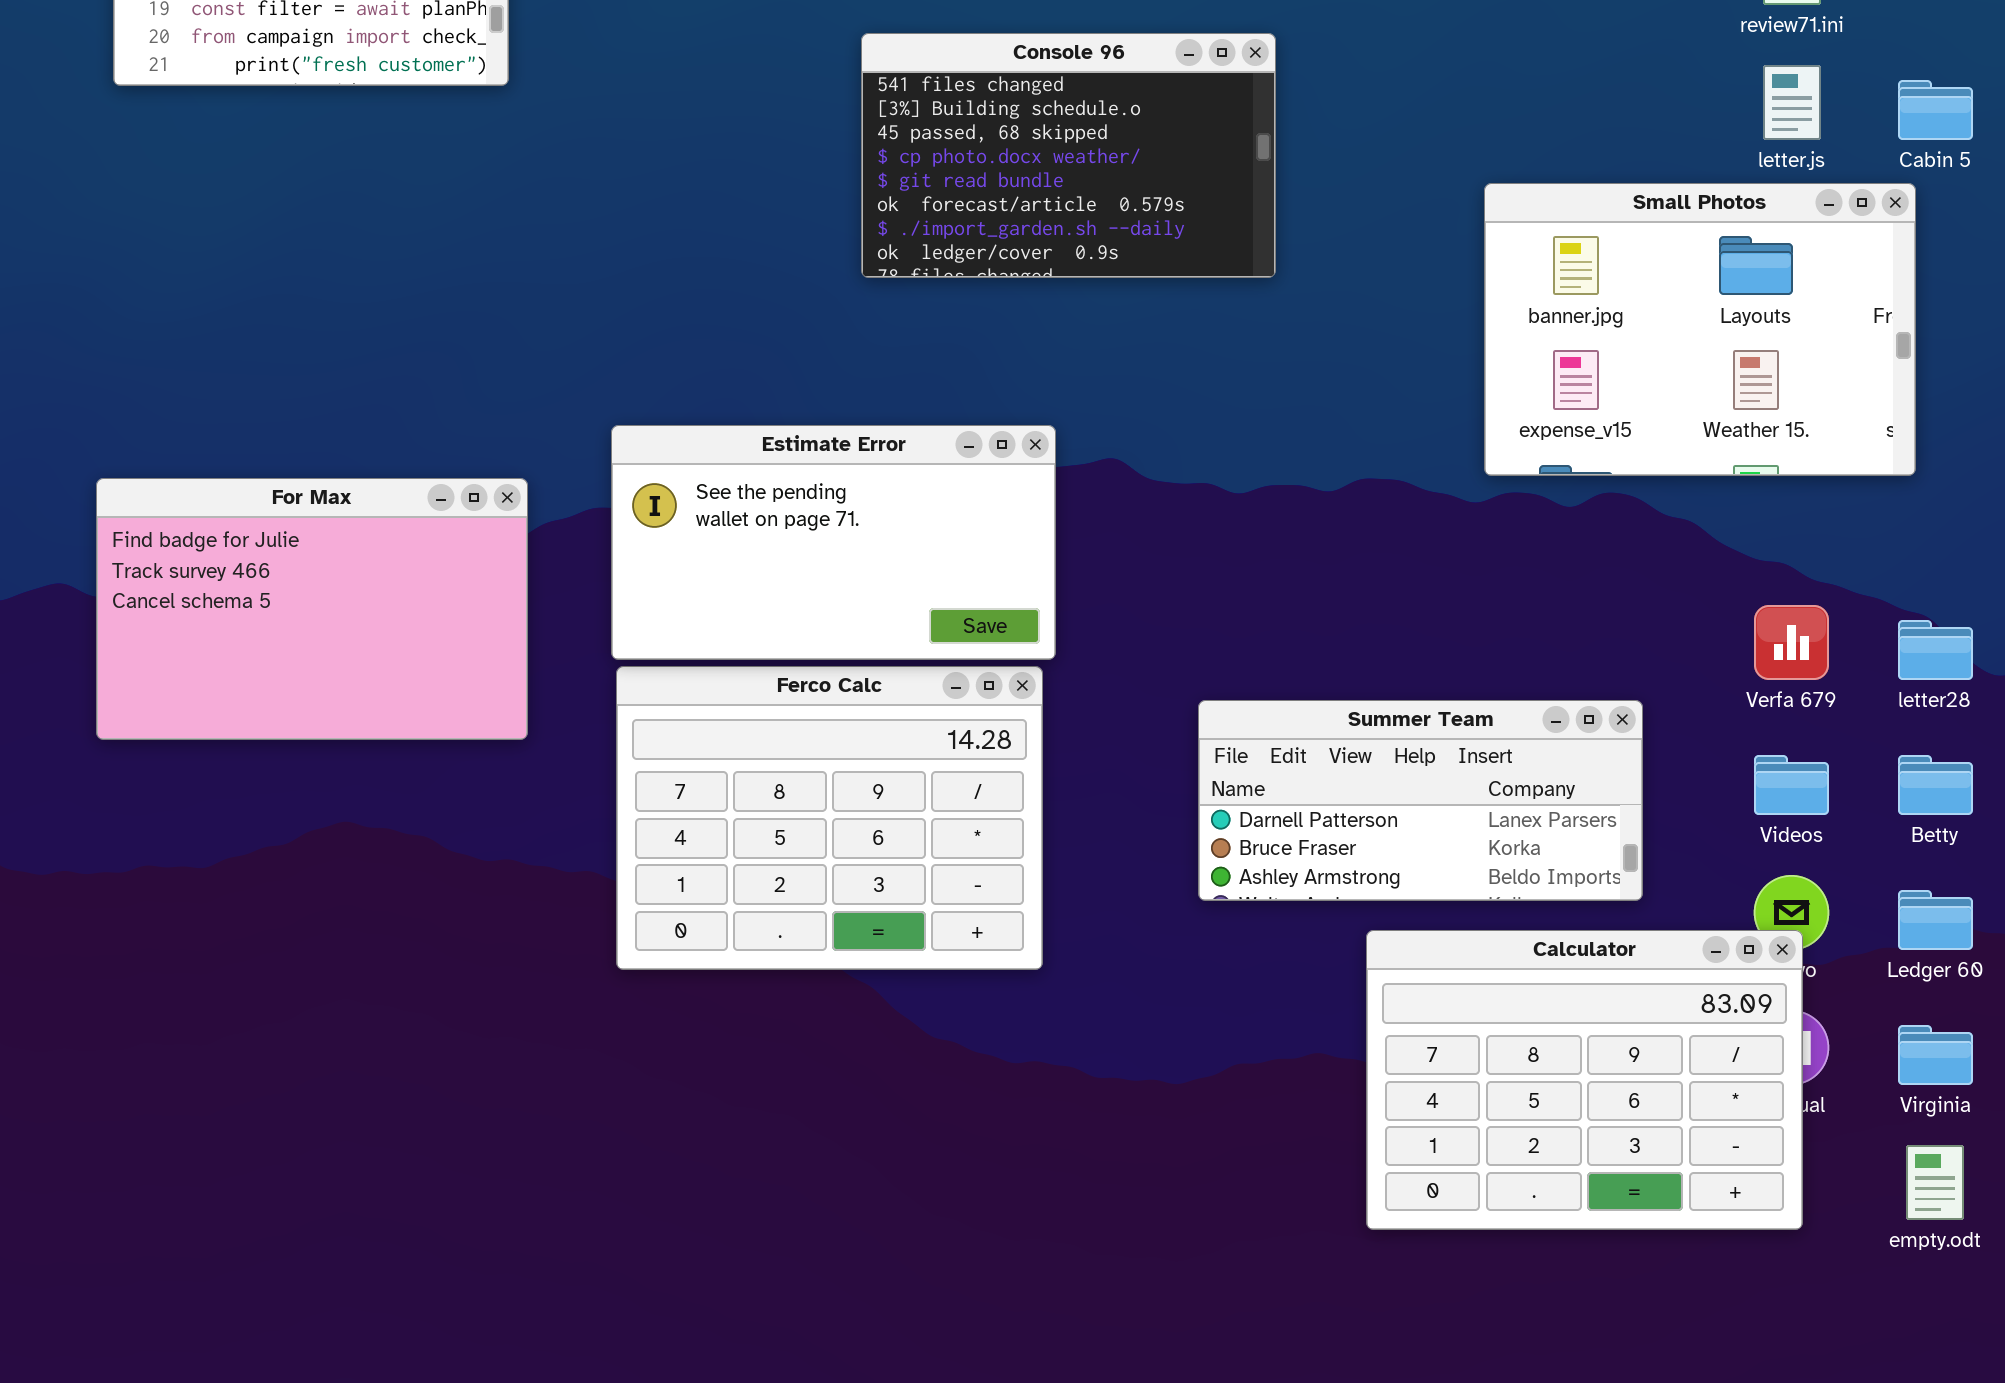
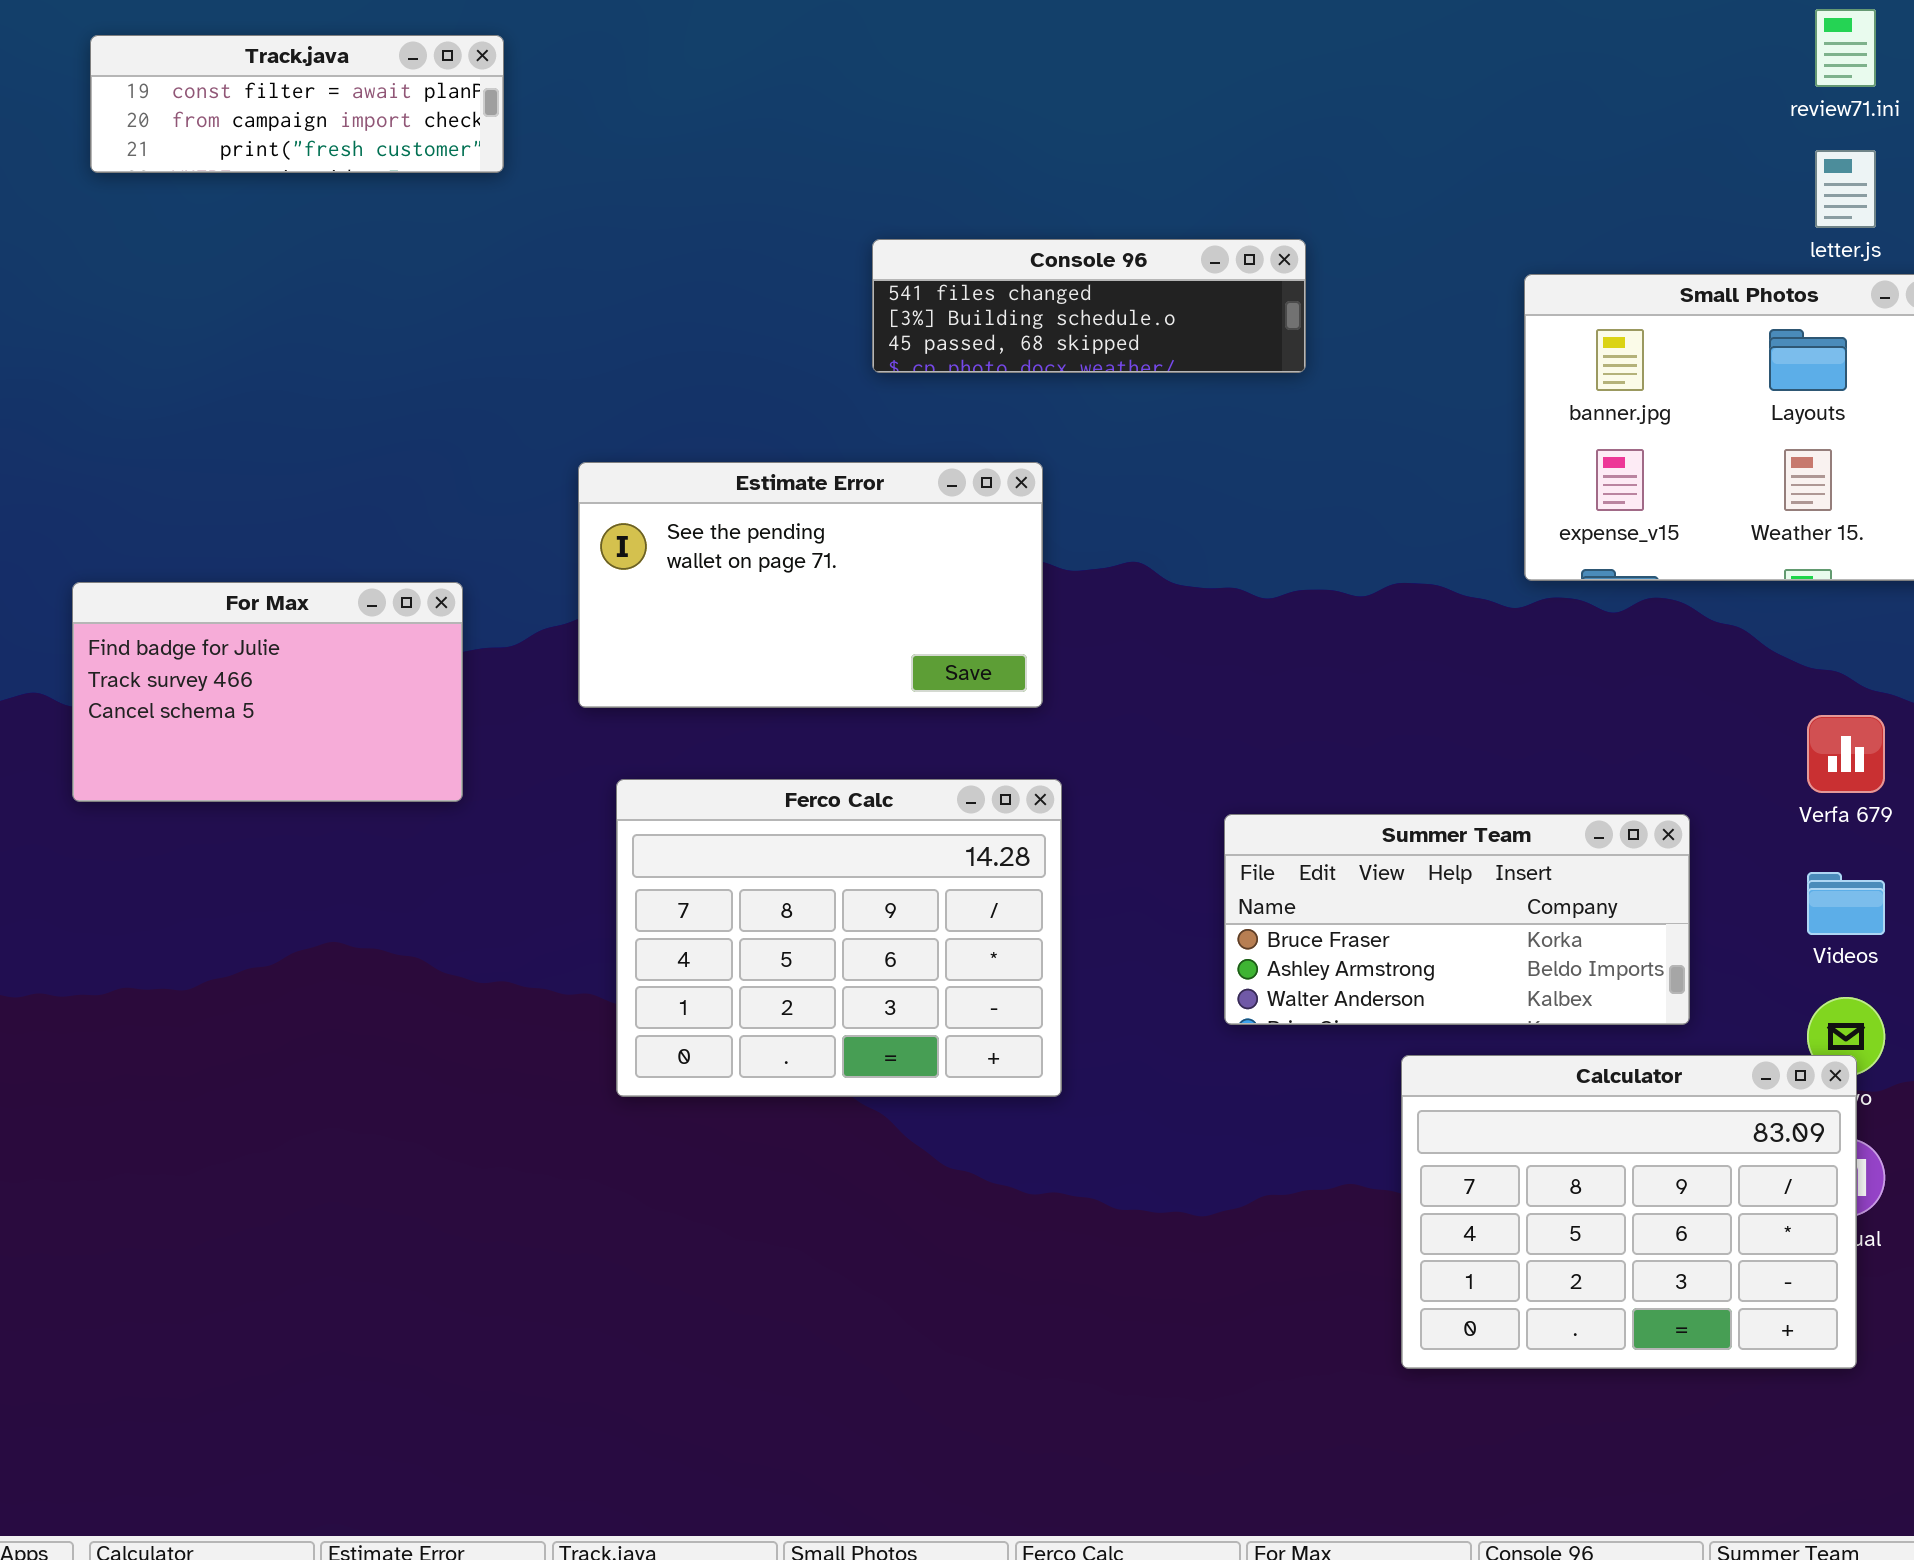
Console 96: [861,33,1276,278] -> [872,239,1306,373], resized
Estimate Error: [611,425,1056,660] -> [578,462,1043,708], moved
For Max: [96,478,528,740] -> [72,582,463,802], resized
Summer Team: [1198,700,1643,901] -> [1224,814,1690,1025], scrolled down 1 row

